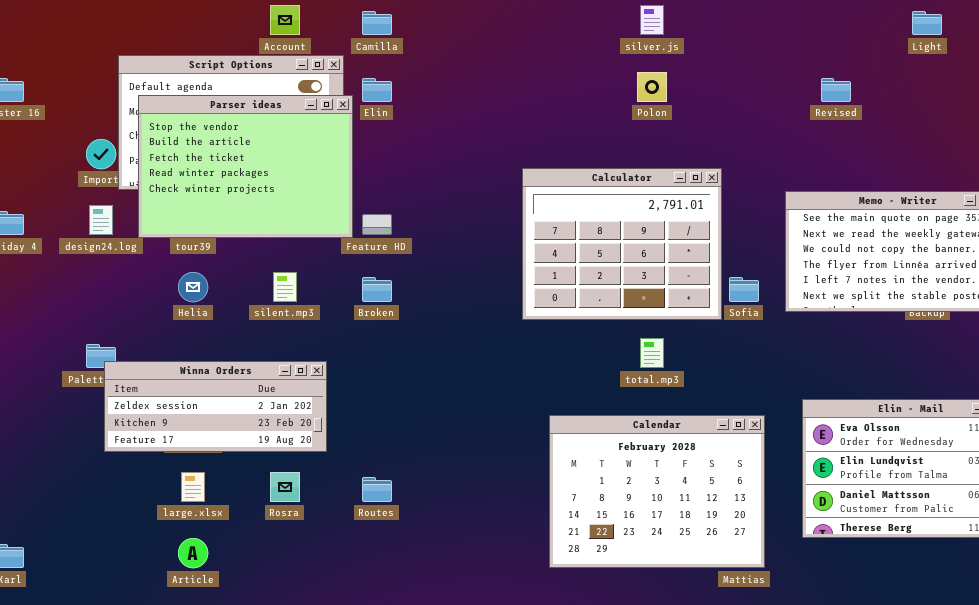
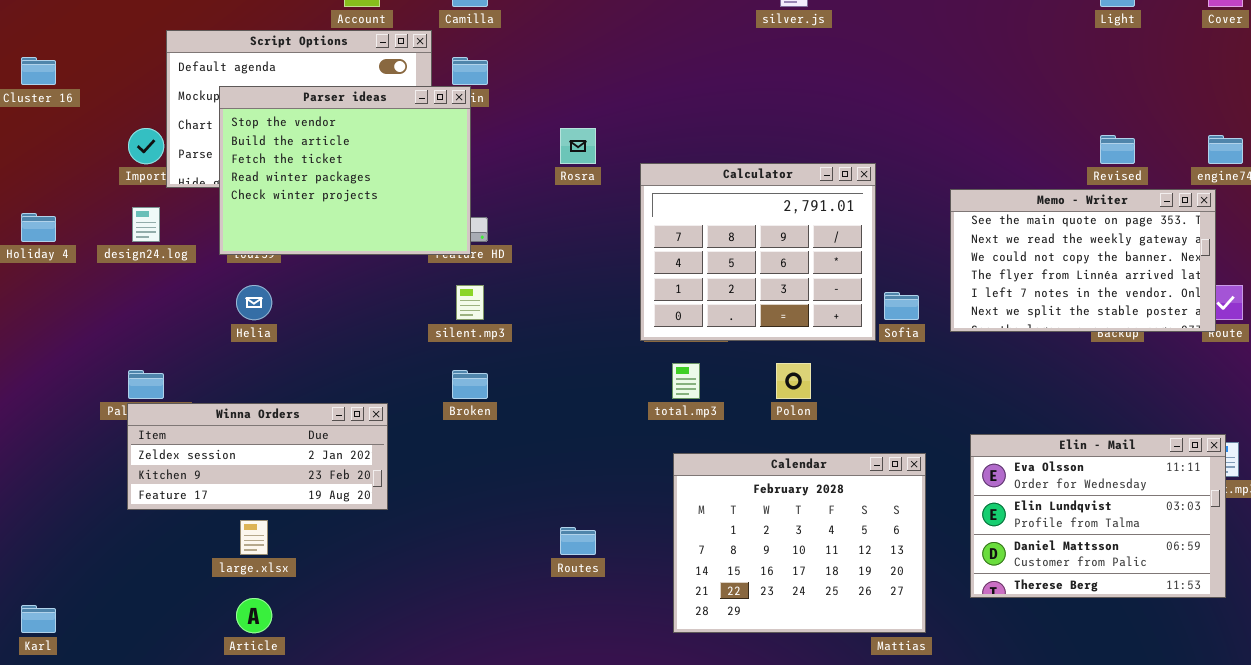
Polon: [637,72,667,102] -> [776,363,811,399], moved
Revised: [821,78,851,102] -> [1100,135,1135,164], moved
Parser ideas: [138,95,353,238] -> [219,86,471,255], moved
silent.mp3: [273,272,297,302] -> [456,285,484,320], moved
Broken: [362,277,392,302] -> [452,370,488,399], moved
total.mp3: [640,338,664,368] -> [672,363,700,399], moved
Winna Orders: [104,361,327,452] -> [127,403,388,510], moved
Rosra: [270,472,300,502] -> [560,128,596,164], moved
Routes: [362,477,392,502] -> [560,527,596,555], moved

